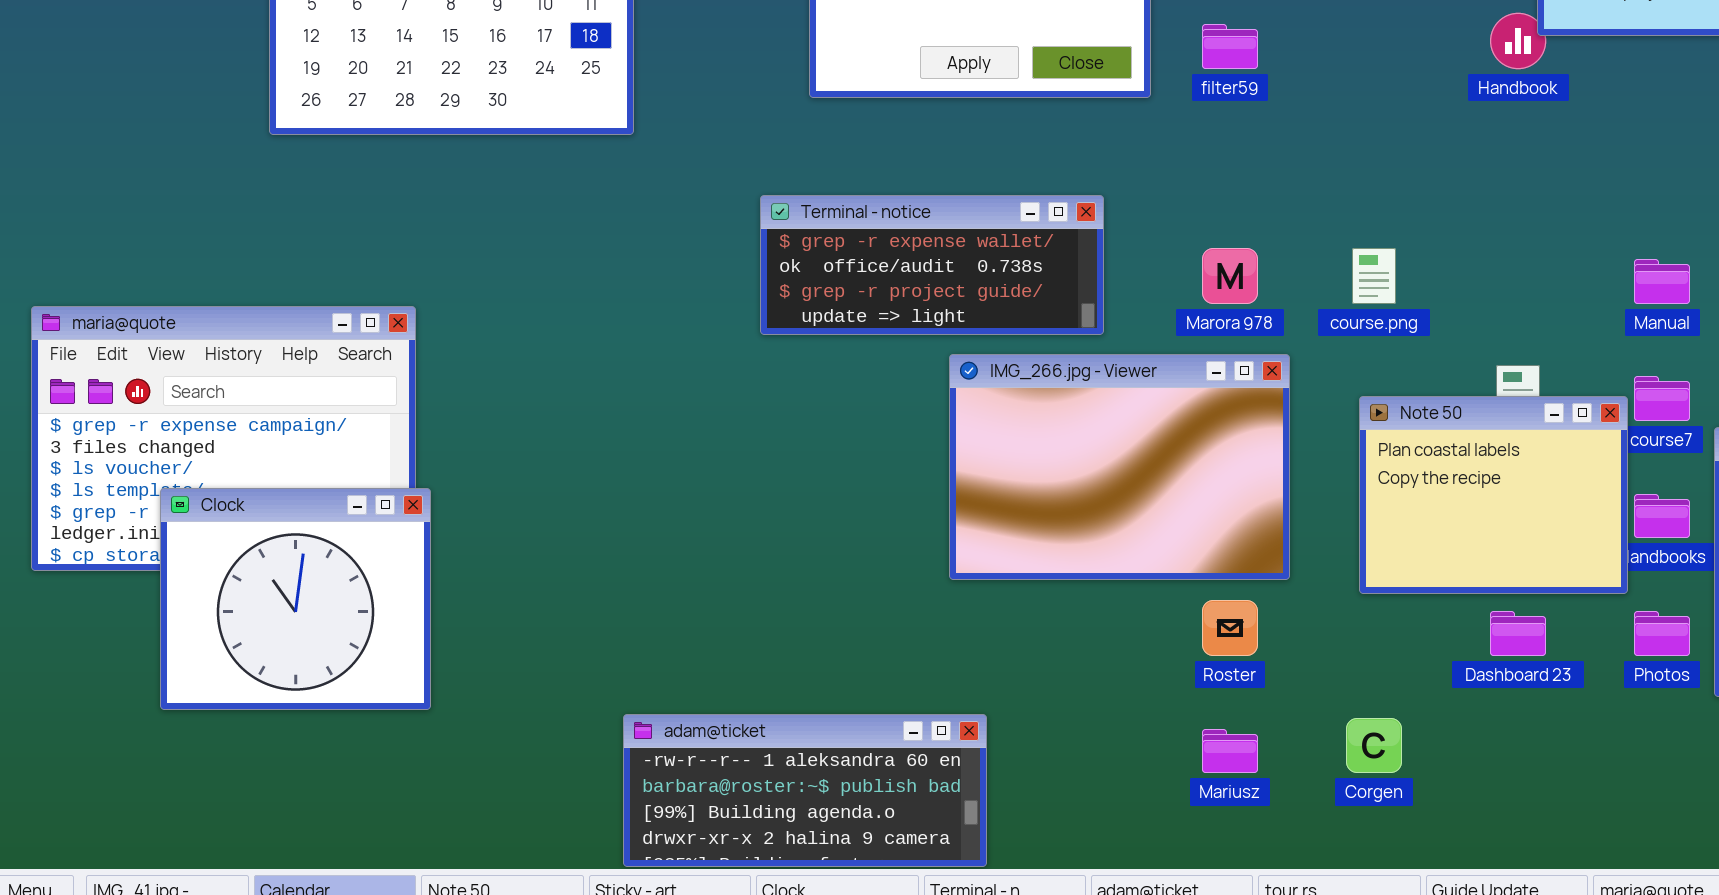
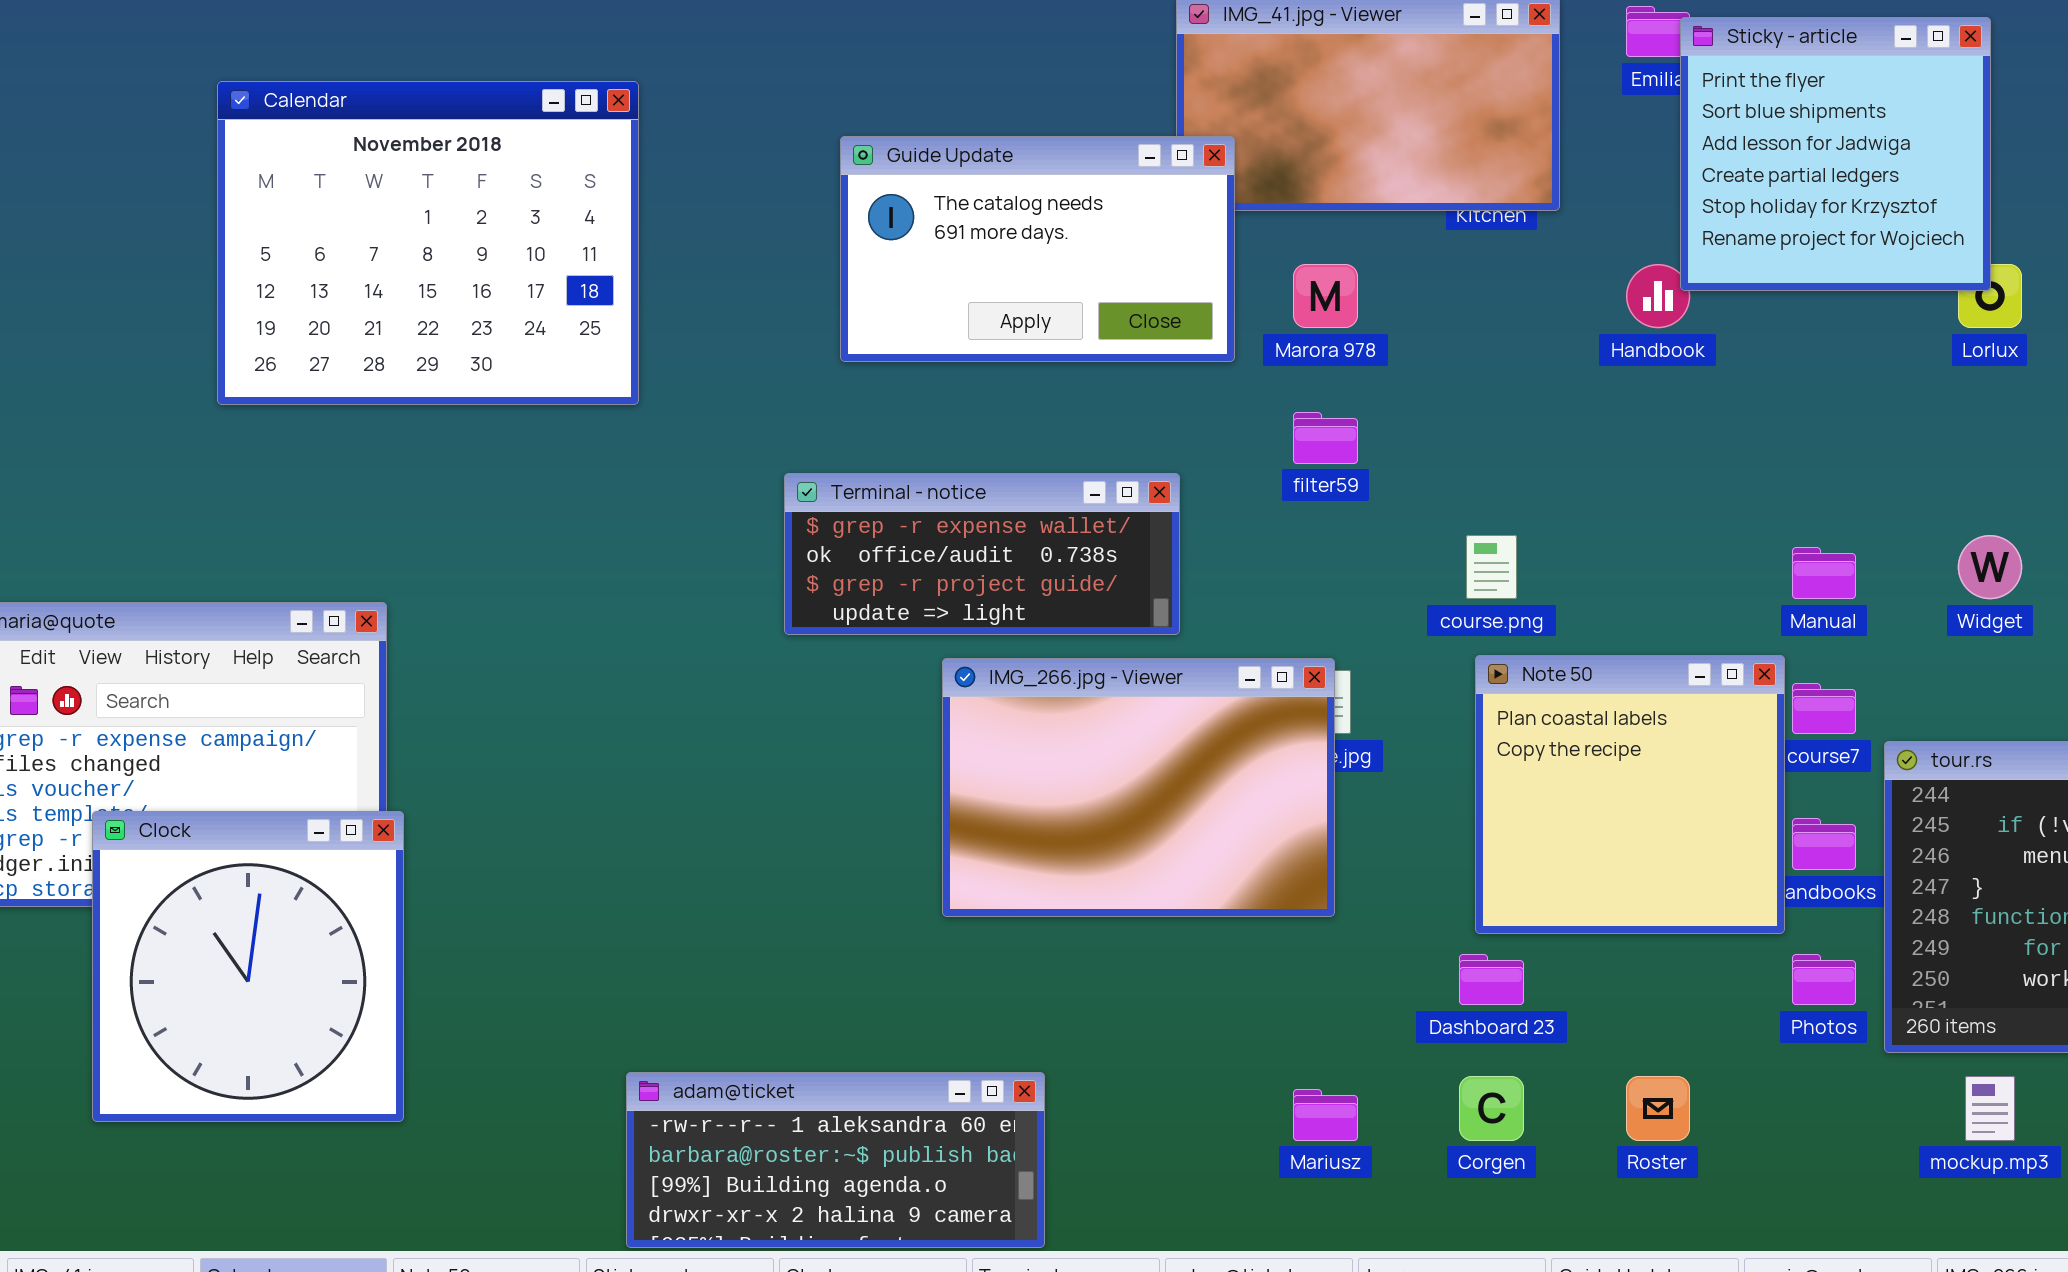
filter59: [1202,24,1258,69] -> [1293,412,1358,464], moved
Marora 978: [1202,248,1258,304] -> [1293,264,1358,328], moved
IMG_266.jpg - Viewer: [949,354,1290,580] -> [942,658,1335,917], moved
Note 50: [1359,396,1628,594] -> [1475,655,1785,934], resized
Clock: [160,488,431,710] -> [92,811,404,1122], resized
Roster: [1202,600,1258,656] -> [1626,1076,1690,1141], moved
Dashboard 23: [1490,611,1546,656] -> [1459,954,1524,1005], moved

